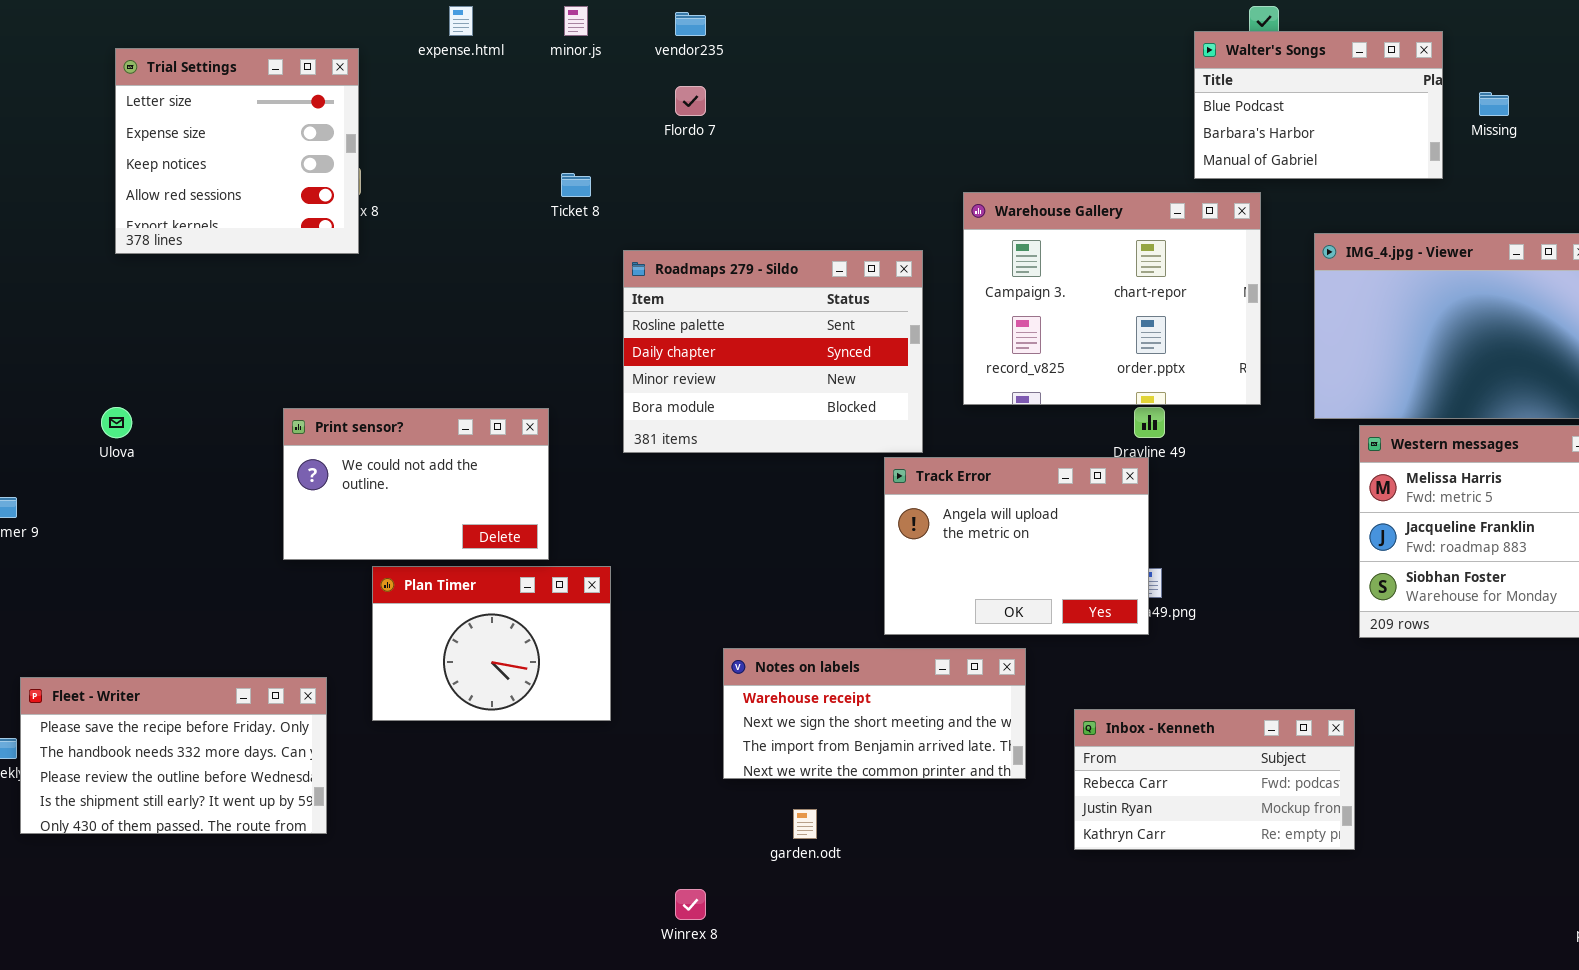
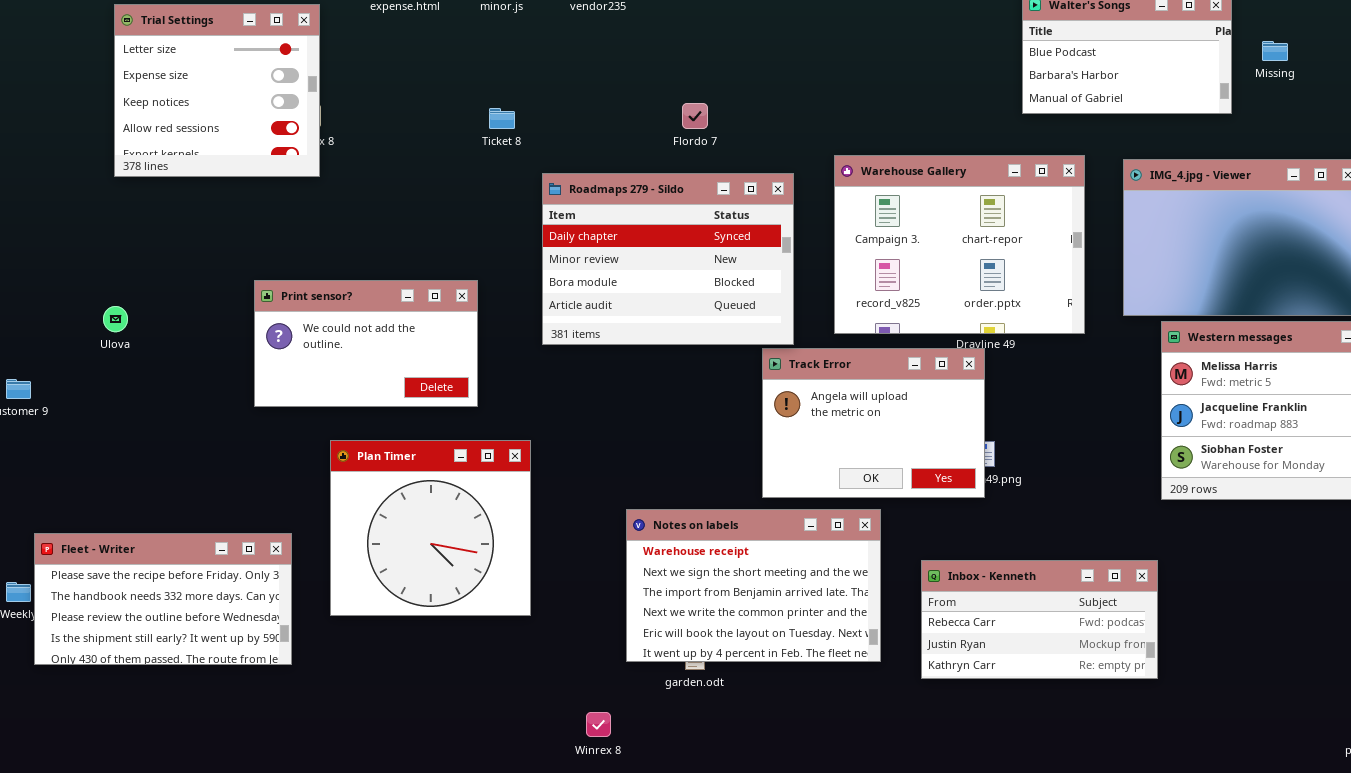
Flordo 7: [675,86,706,116] -> [682,103,708,129], moved
Warehouse Gallery: [963,192,1261,405] -> [834,155,1085,334], moved
Roadmaps 279 - Sildo: [623,250,923,453] -> [542,173,794,345], scrolled down 1 row
Print sensor?: [283,408,549,560] -> [254,280,478,407], moved
Plan Timer: [372,566,611,721] -> [330,440,531,616], resized
Notes on labels: [723,648,1026,779] -> [626,509,881,662], resized

